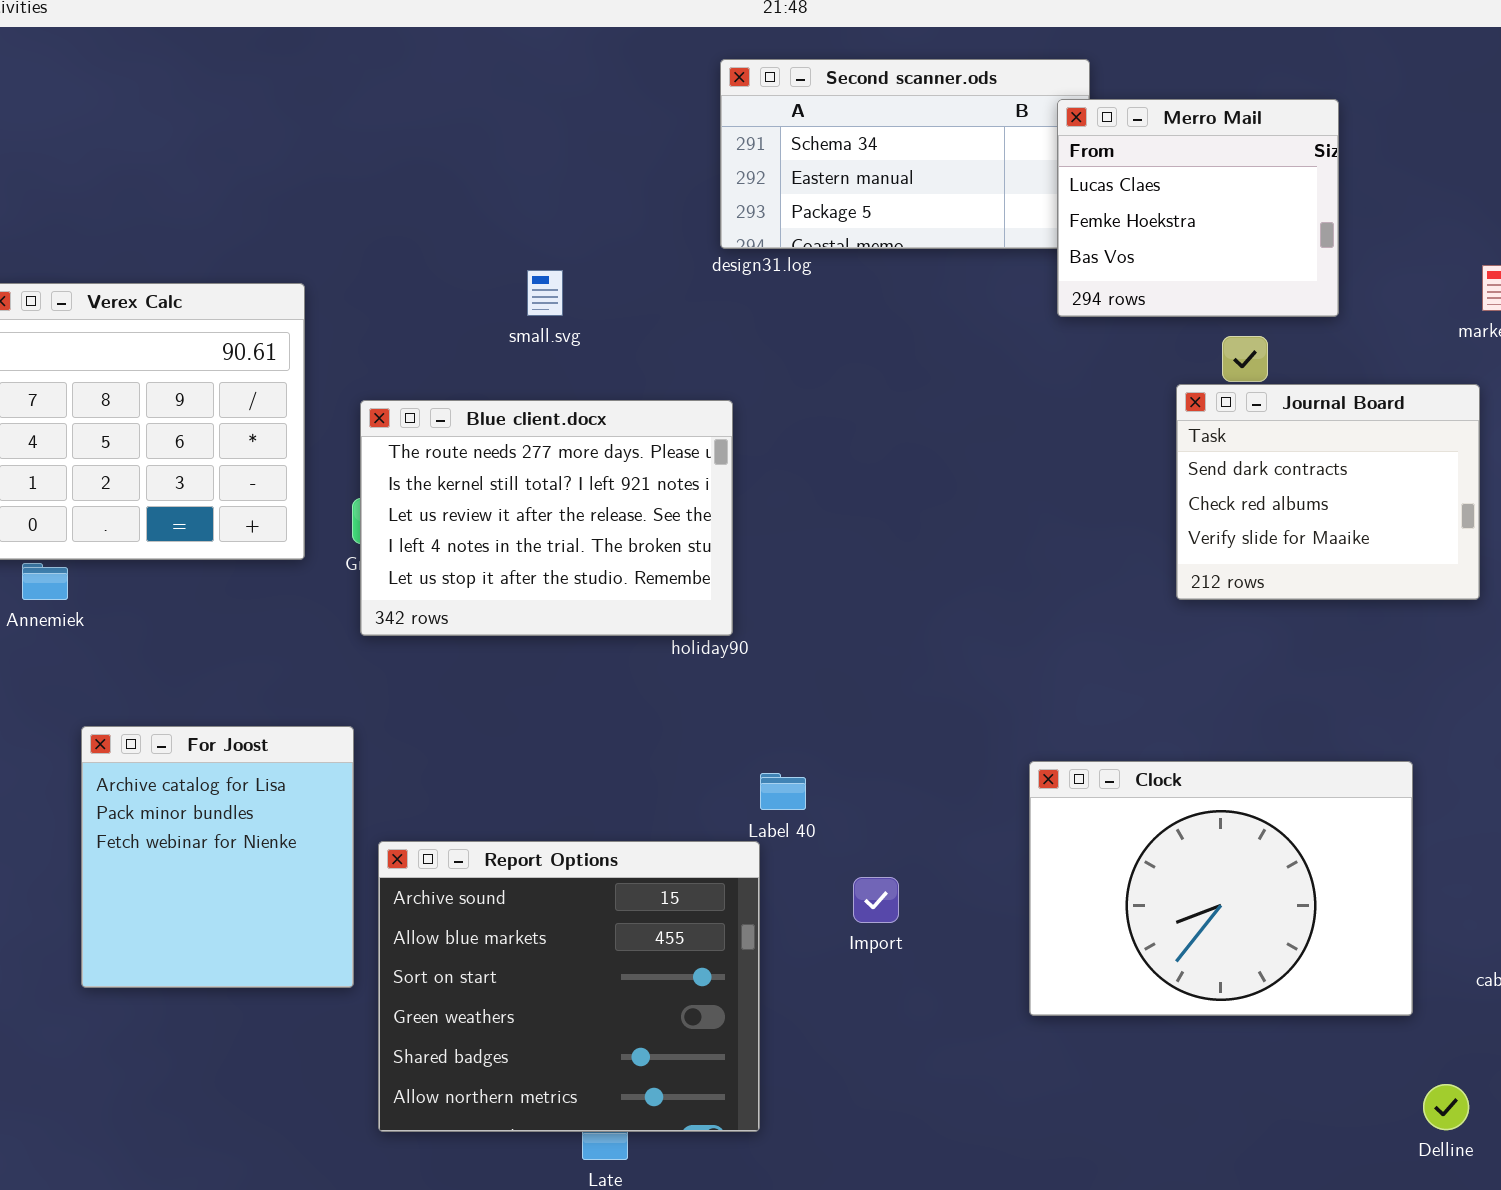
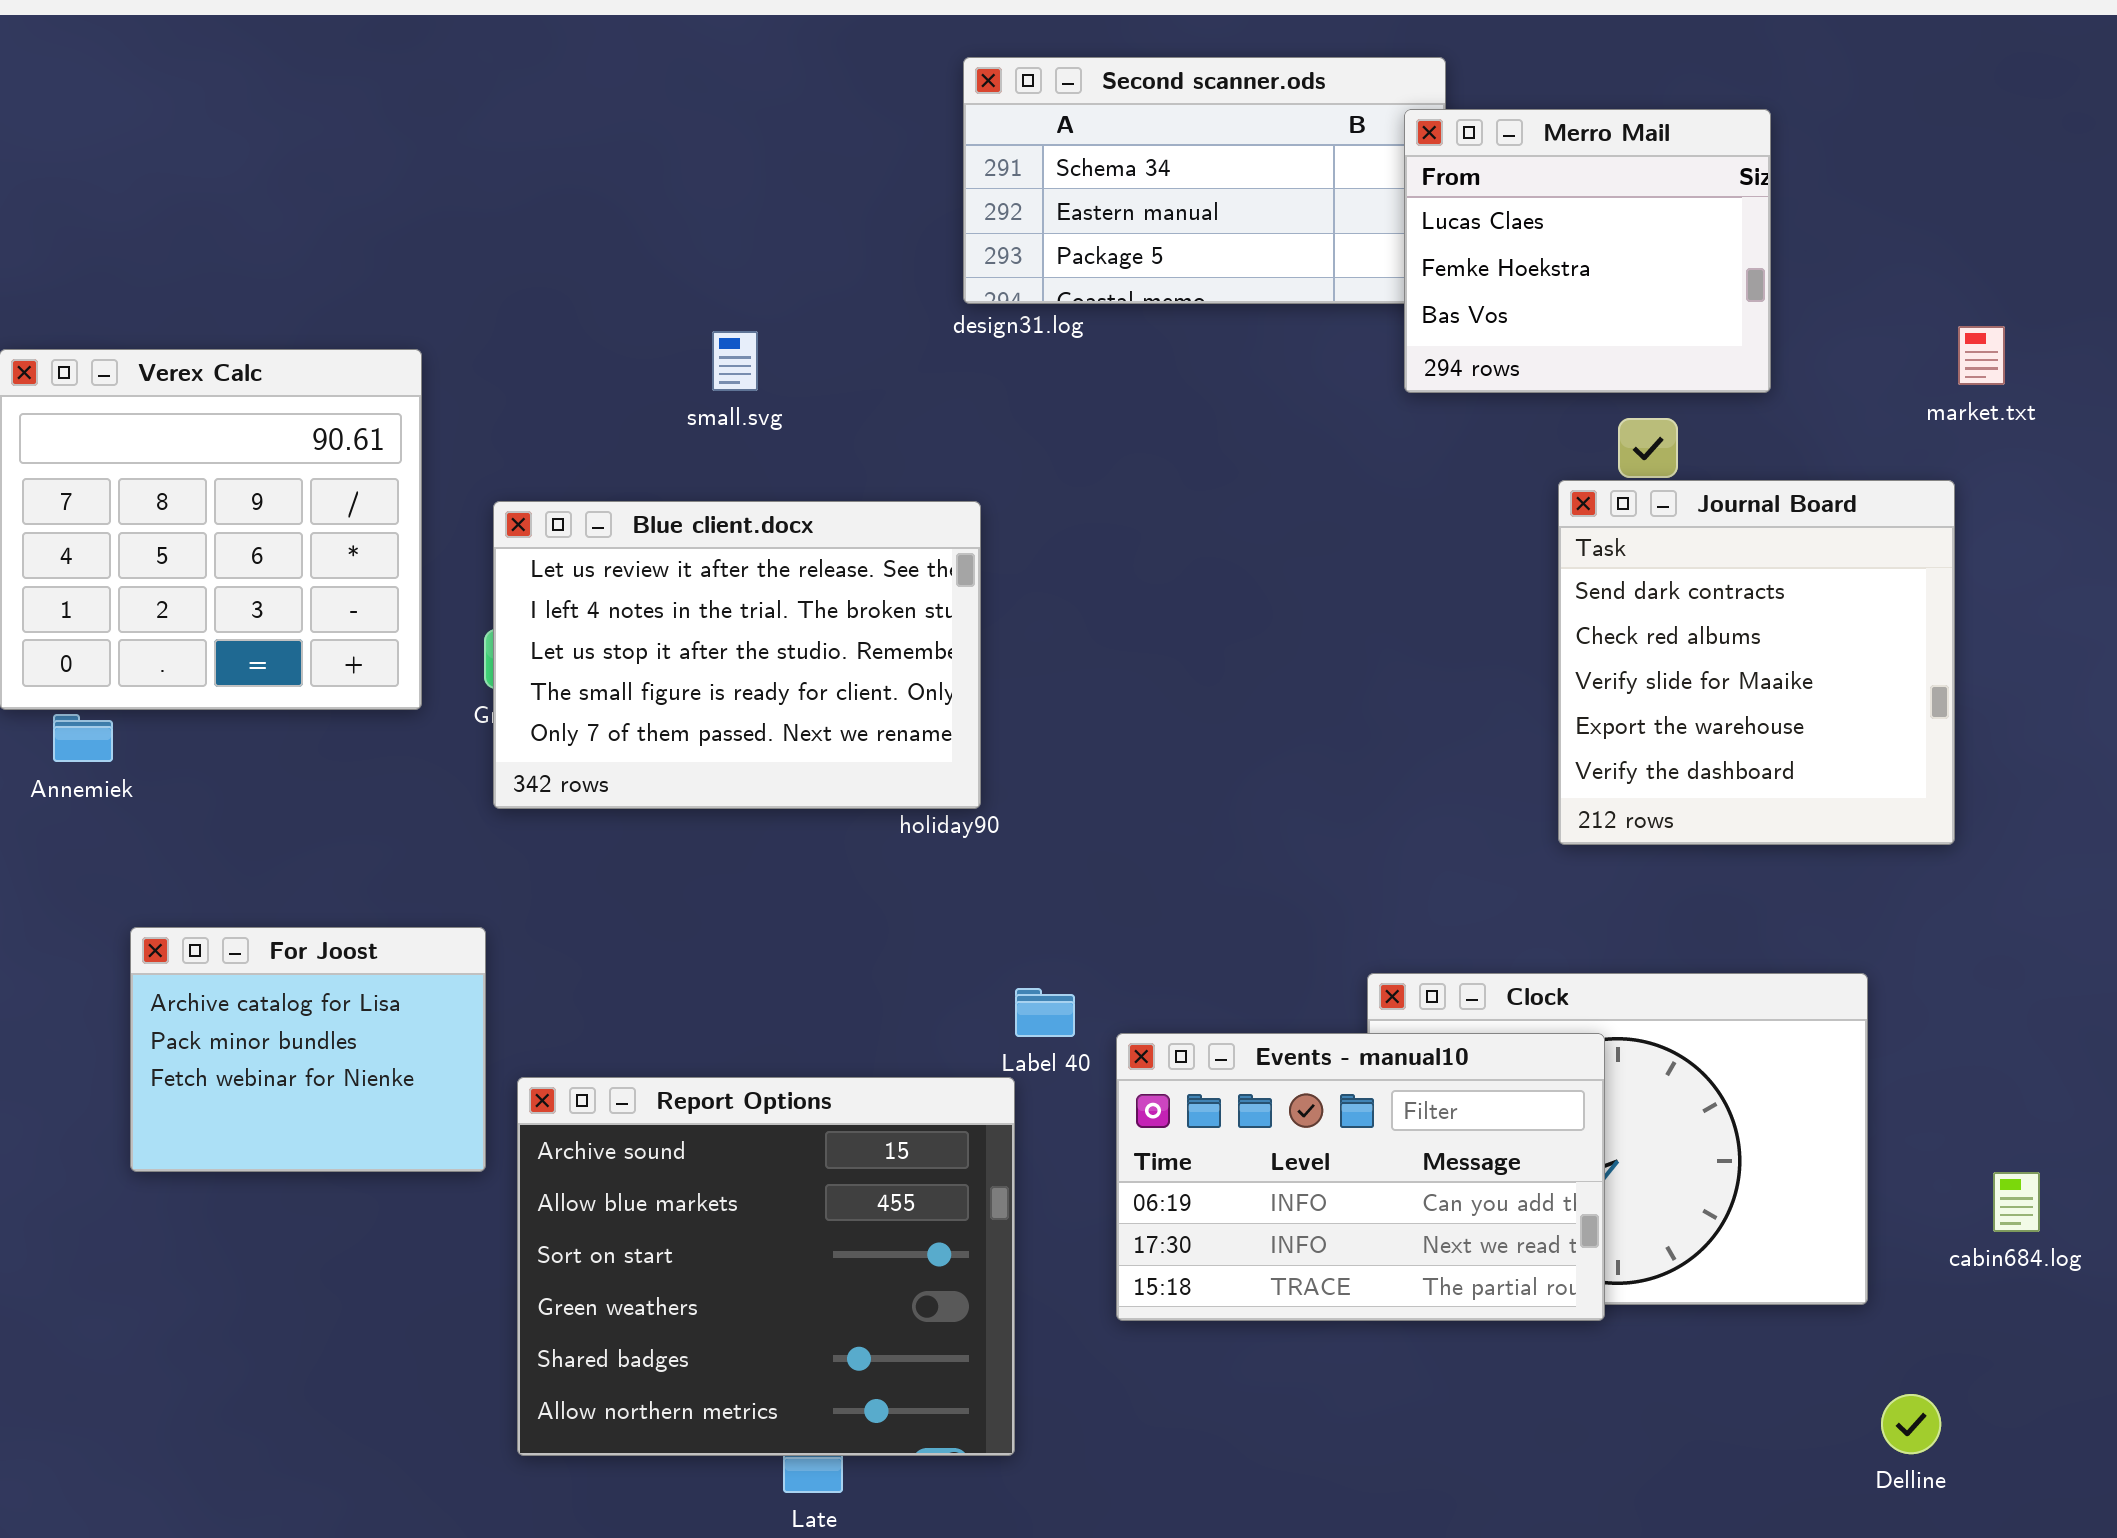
Journal Board: [1176,384,1480,600] -> [1558,480,1955,845], resized
Blue client.docx: [360,400,733,636] -> [493,501,981,809], scrolled down 2 rows
For Joost: [81,726,354,988] -> [130,927,486,1172], resized
Events - manual10: none -> [1116,1033,1605,1321], opened

